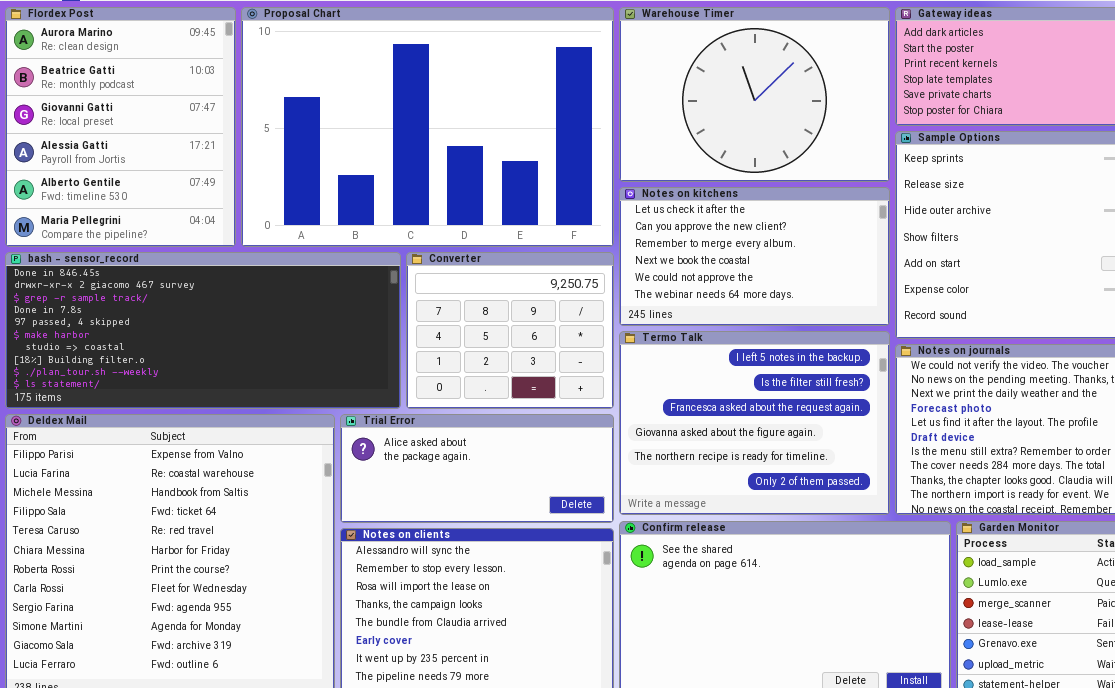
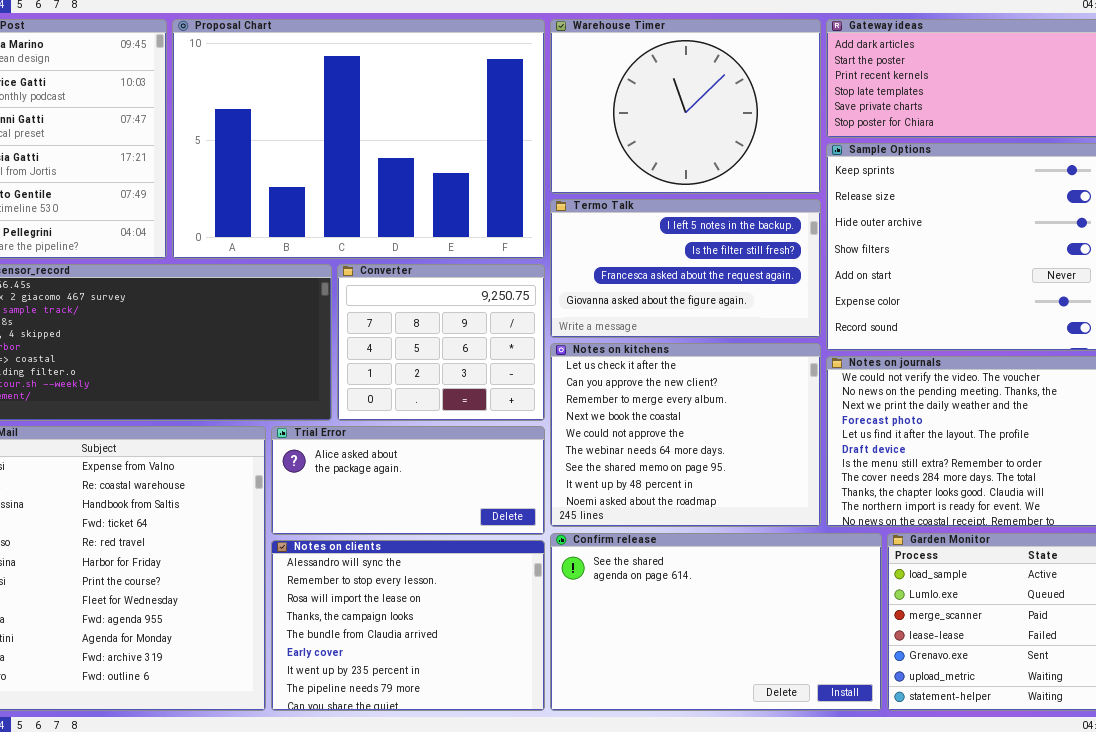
Notes on kitchens: [619,187,890,326] -> [550,343,821,527], moved, resized
Termo Talk: [619,331,890,515] -> [550,199,821,338], moved, resized

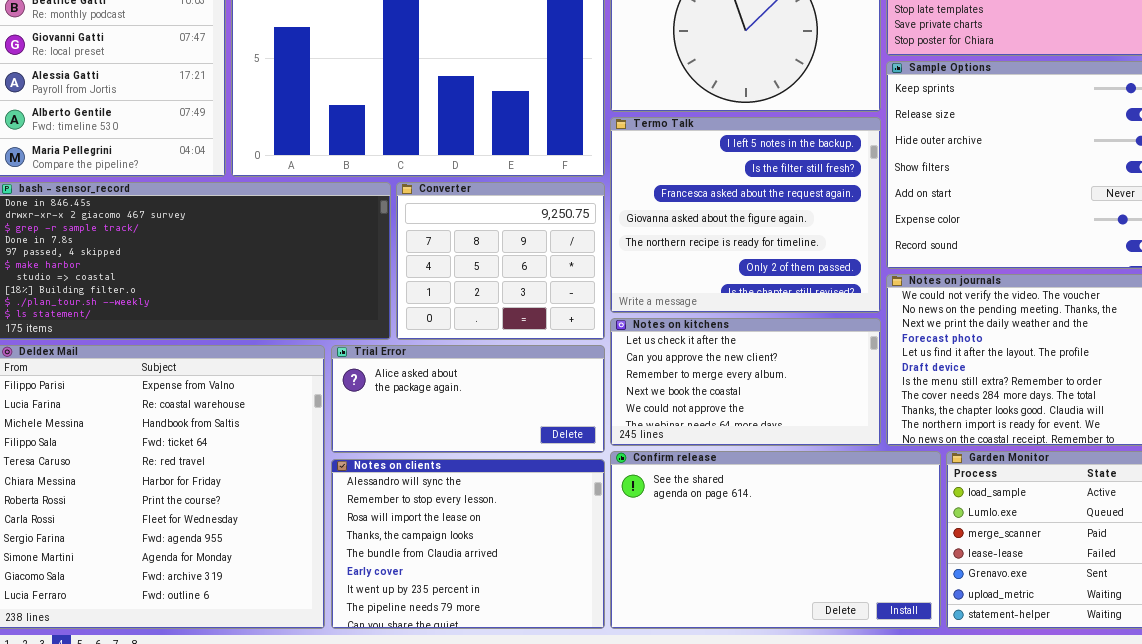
Termo Talk: [550,199,821,338] -> [610,117,881,313], resized
Notes on kitchens: [550,343,821,527] -> [610,318,881,446], resized

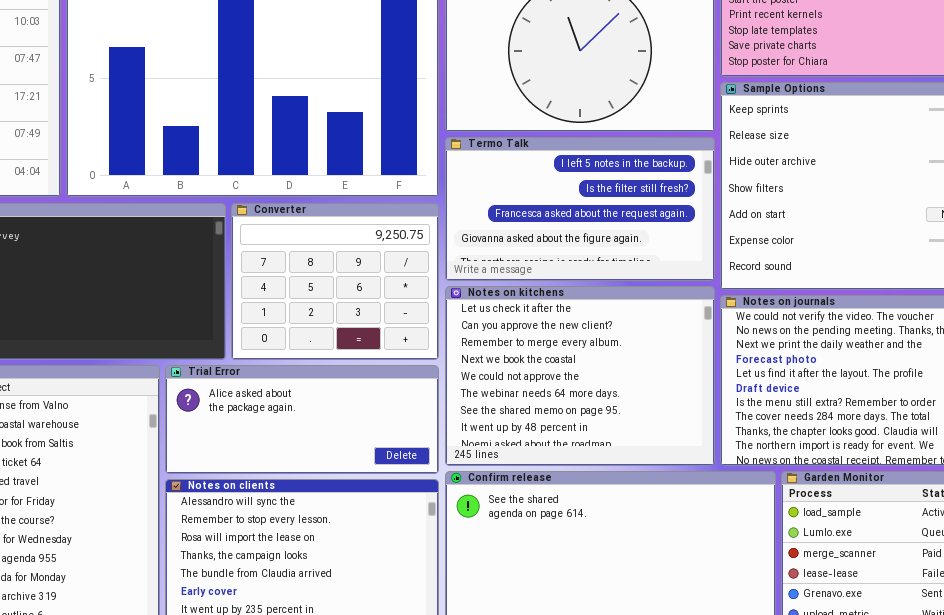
Termo Talk: [610,117,881,313] -> [445,137,715,281], resized
Notes on kitchens: [610,318,881,446] -> [445,286,715,466], resized

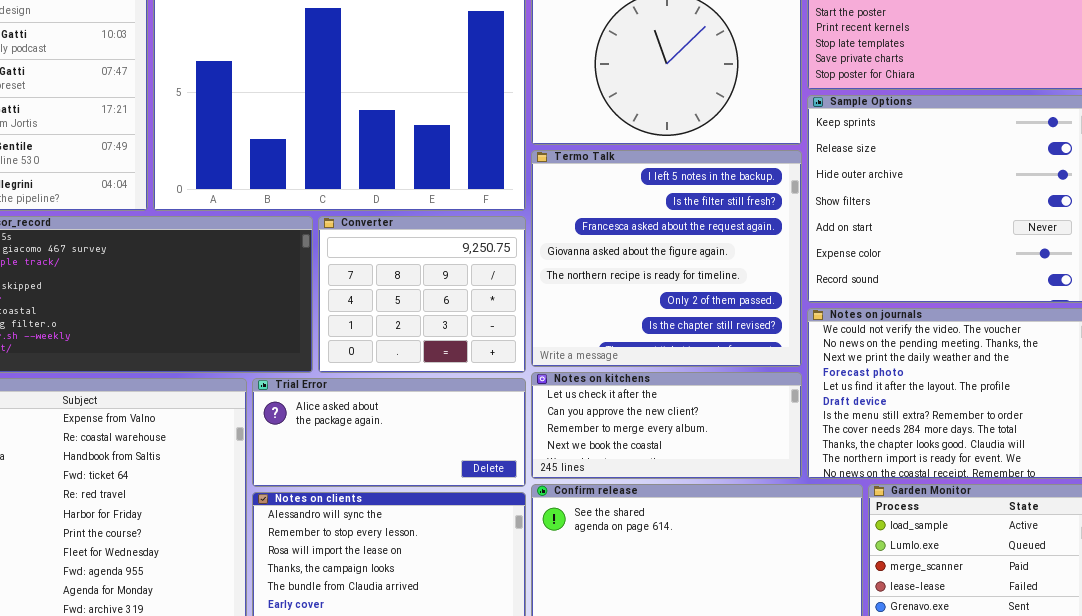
Termo Talk: [445,137,715,281] -> [531,150,802,367], resized
Notes on kitchens: [445,286,715,466] -> [531,372,802,479], resized

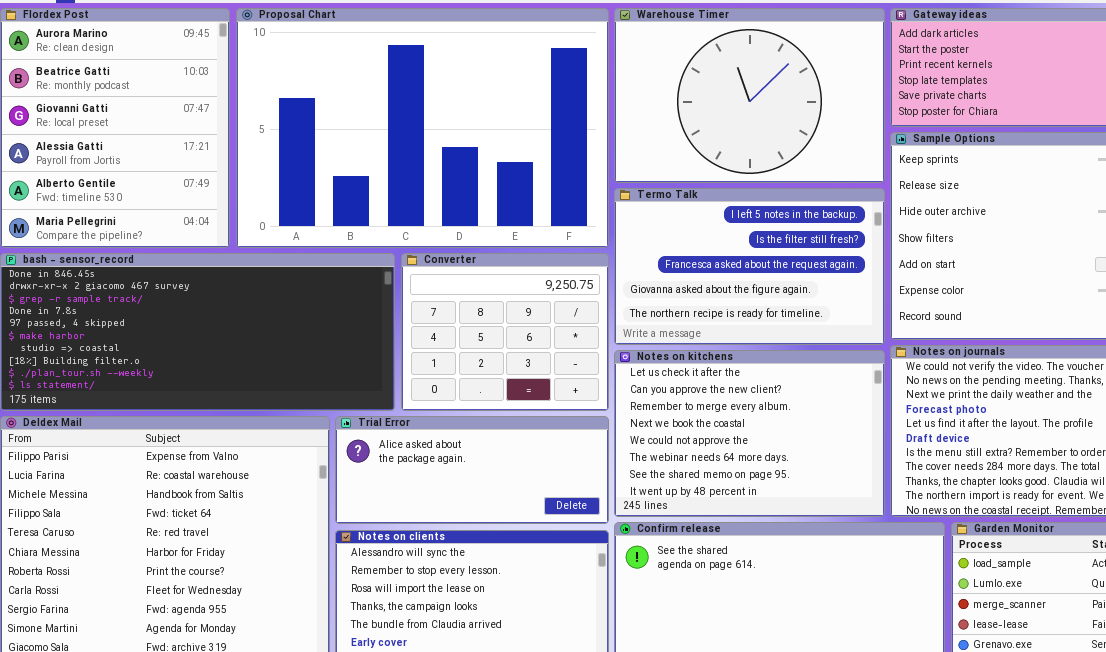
Termo Talk: [531,150,802,367] -> [614,188,885,345], resized
Notes on kitchens: [531,372,802,479] -> [614,350,885,517], resized

